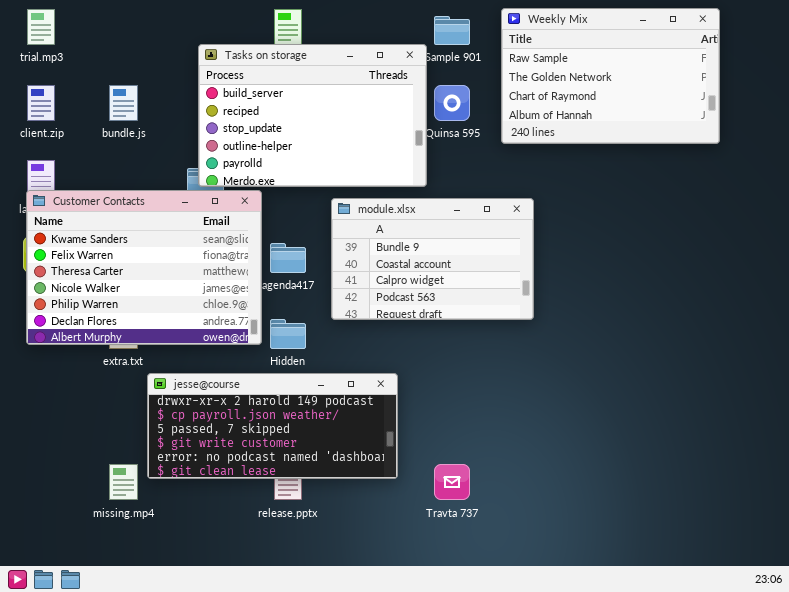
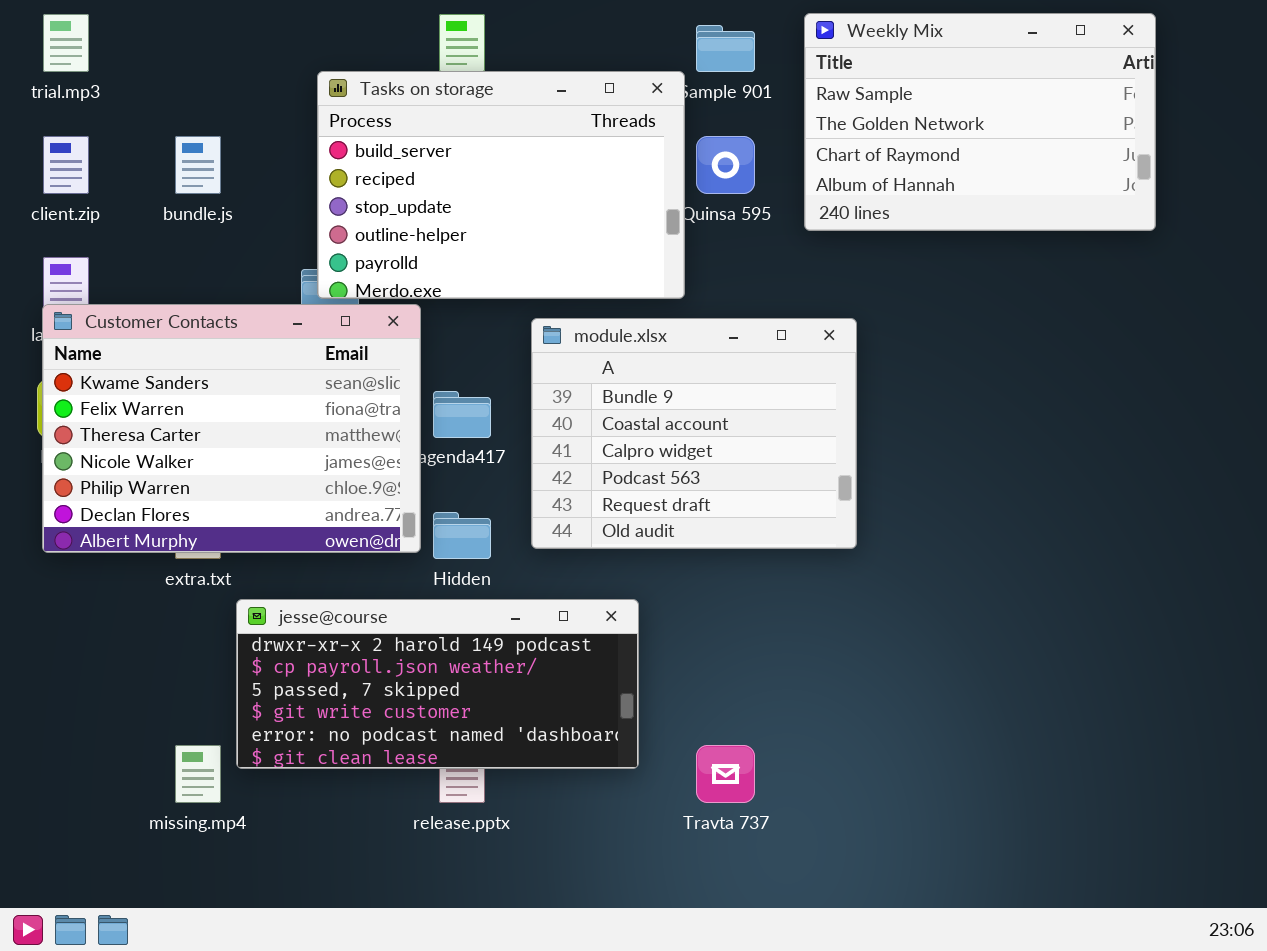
module.xlsx: [331,198,534,320] -> [531,318,857,549], resized

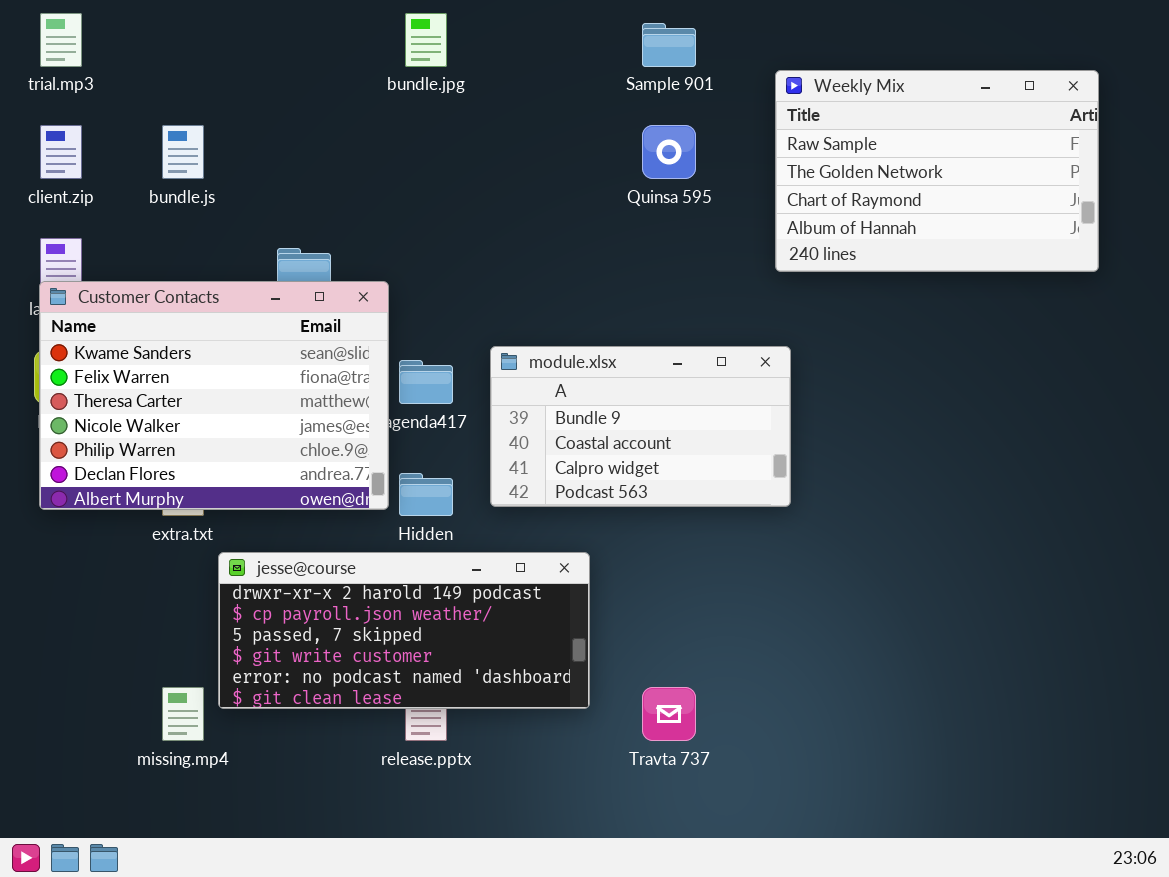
Weekly Mix: [804,13,1156,231] -> [775,70,1099,272], moved
Tasks on storage: [317,71,685,299] -> none, closed
module.xlsx: [531,318,857,549] -> [490,346,791,507], resized

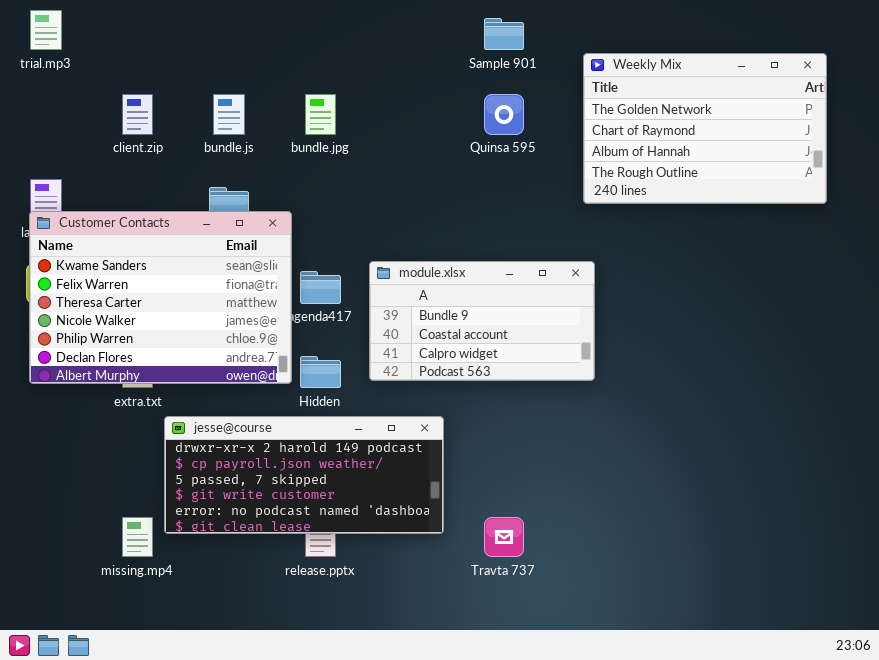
bundle.jpg: [405,13,447,67] -> [305,94,336,135], moved
Weekly Mix: [775,70,1099,272] -> [583,53,827,204], scrolled down 1 row
client.zip: [40,125,82,179] -> [122,94,153,135], moved
bundle.js: [162,125,204,179] -> [213,94,245,135], moved

